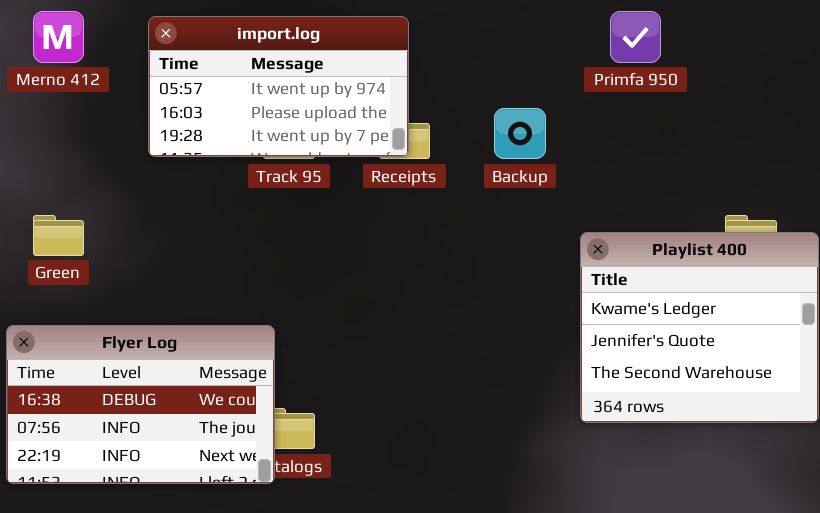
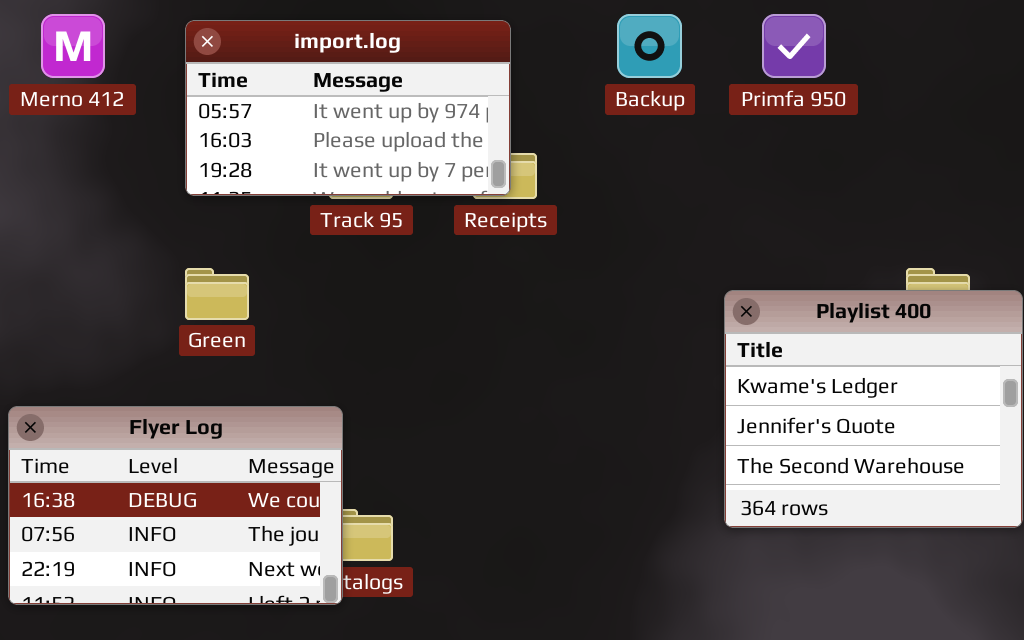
Backup: [494,108,546,159] -> [617,14,682,78], moved
Green: [33,215,84,256] -> [185,268,249,320], moved

